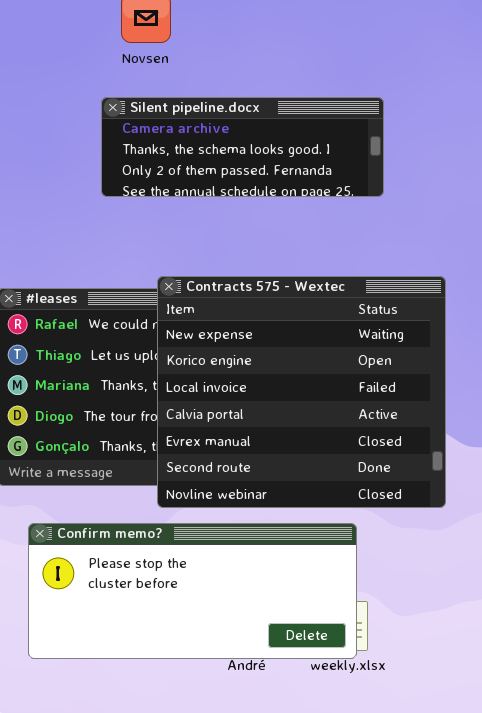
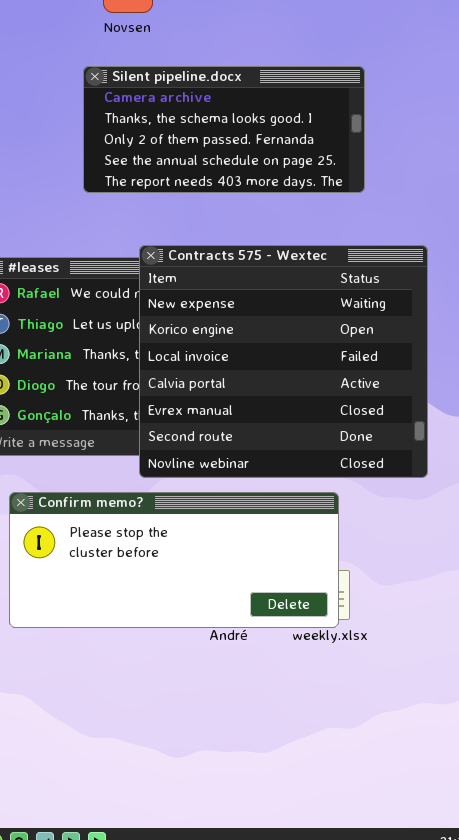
Silent pipeline.docx: [101,97,384,197] -> [83,66,365,193], resized

